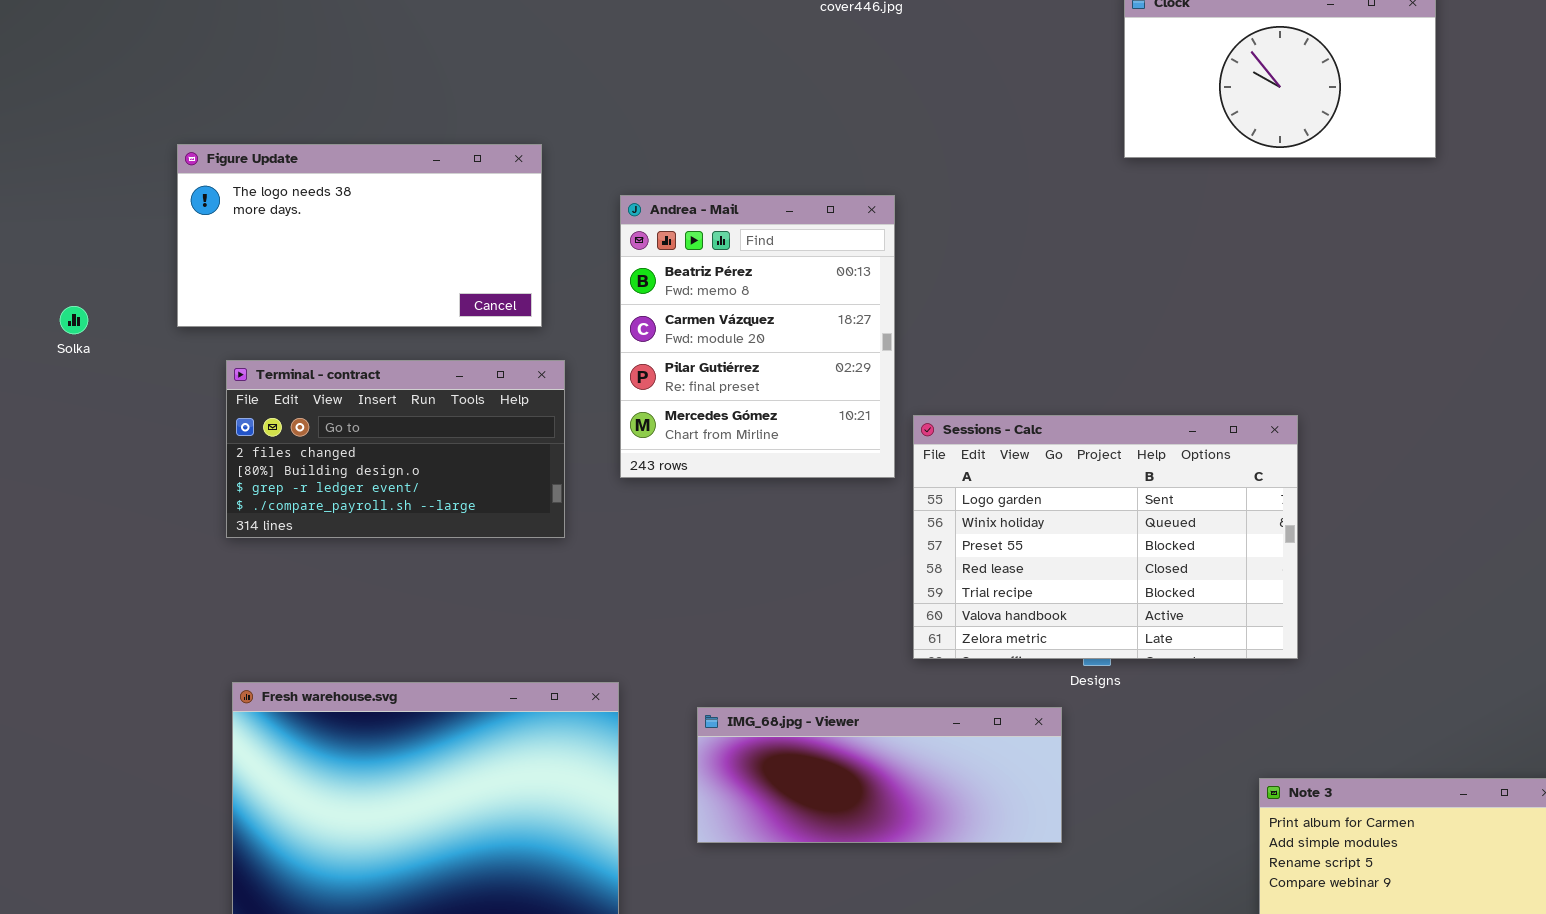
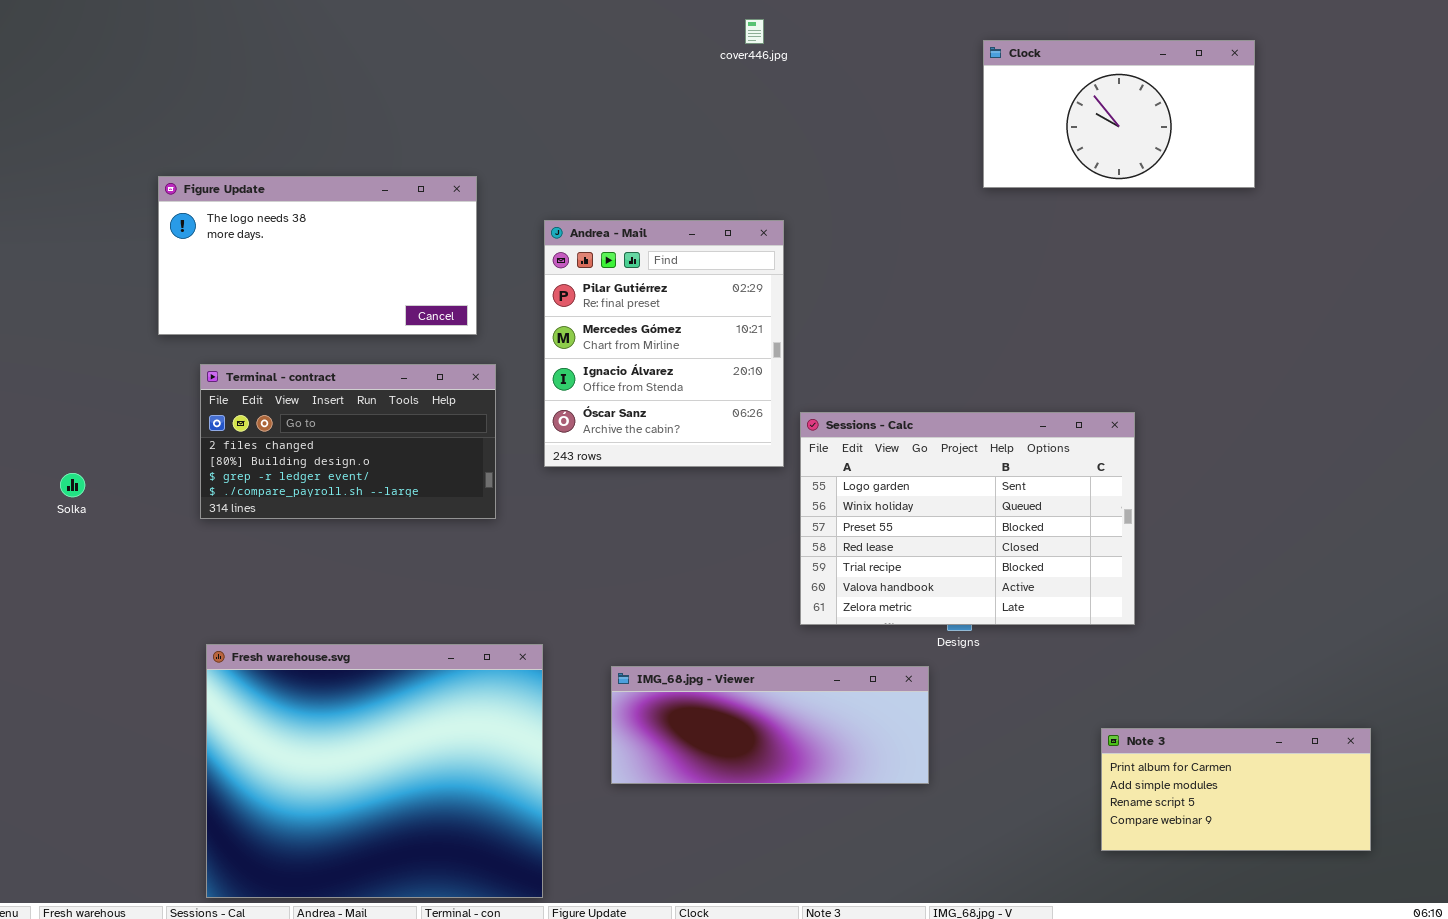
Andrea - Mail: [620,195,895,478] -> [544,220,784,467], scrolled down 2 rows
Solka: [60,306,88,334] -> [60,473,85,497], moved

